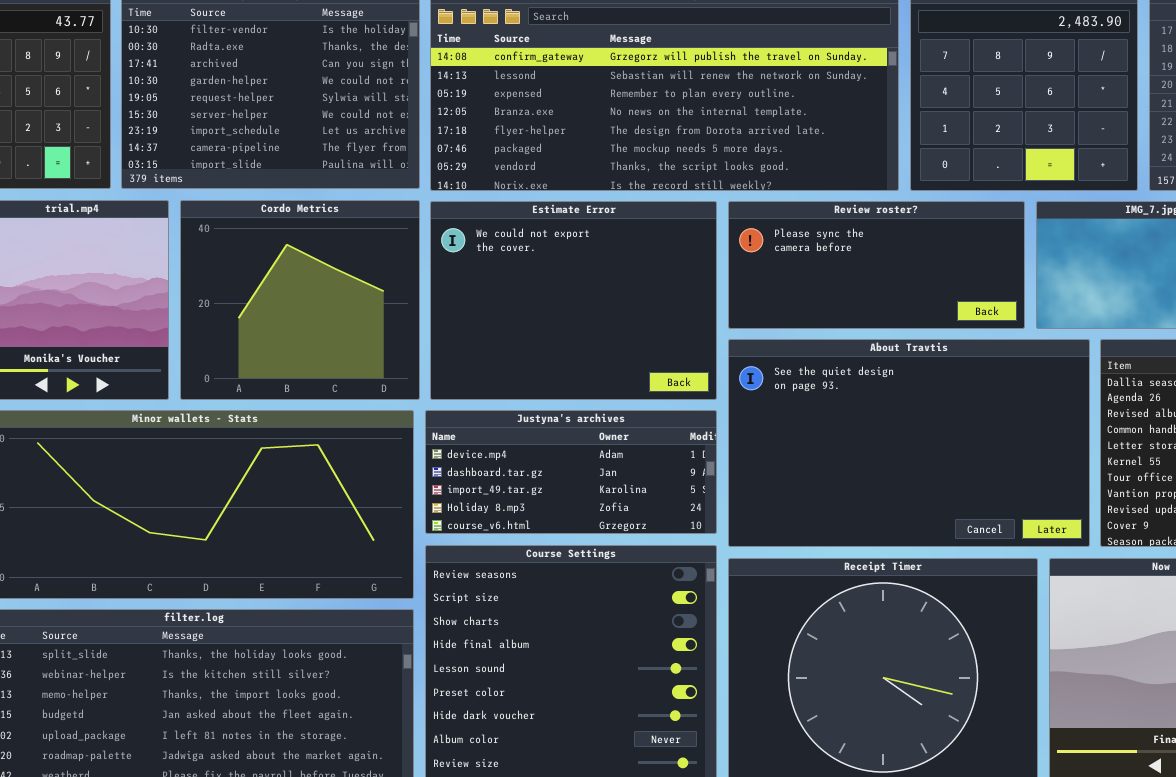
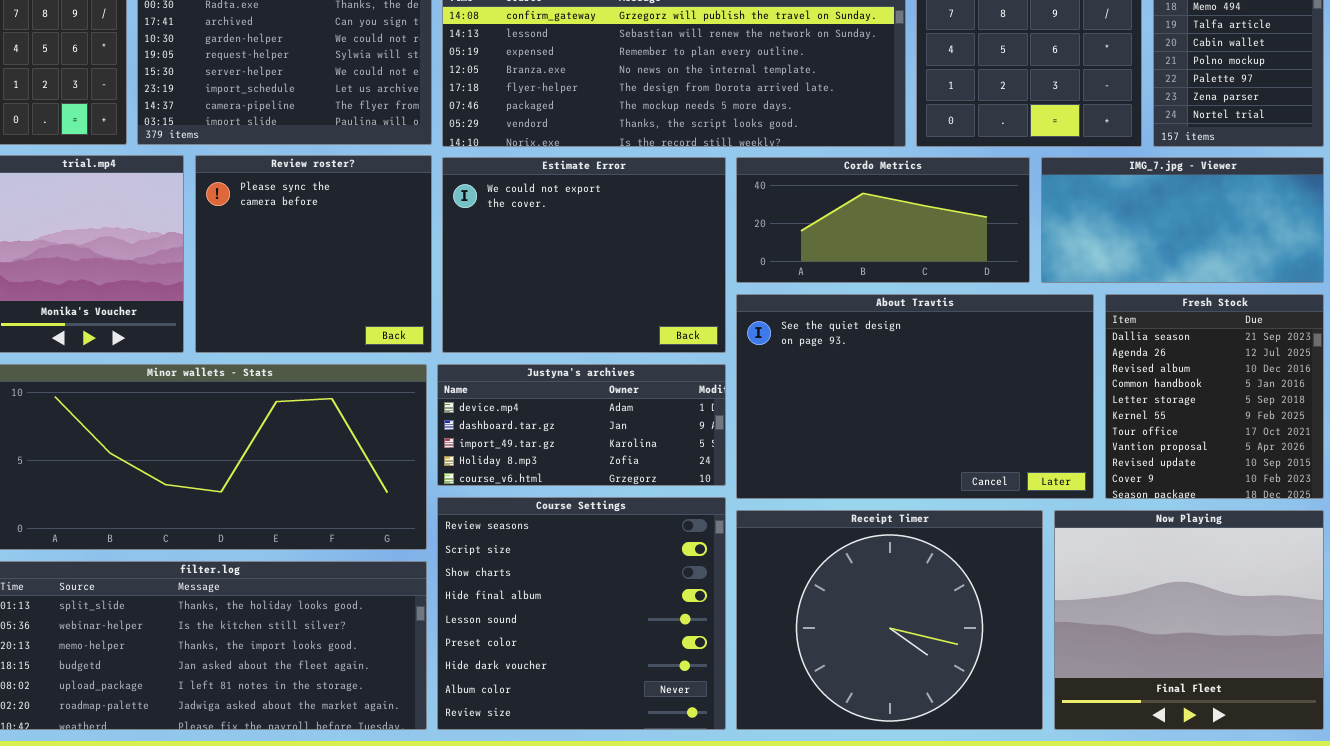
Cordo Metrics: [180,200,420,400] -> [736,157,1030,283], moved, resized
Review roster?: [728,201,1025,329] -> [195,155,432,353], moved, resized

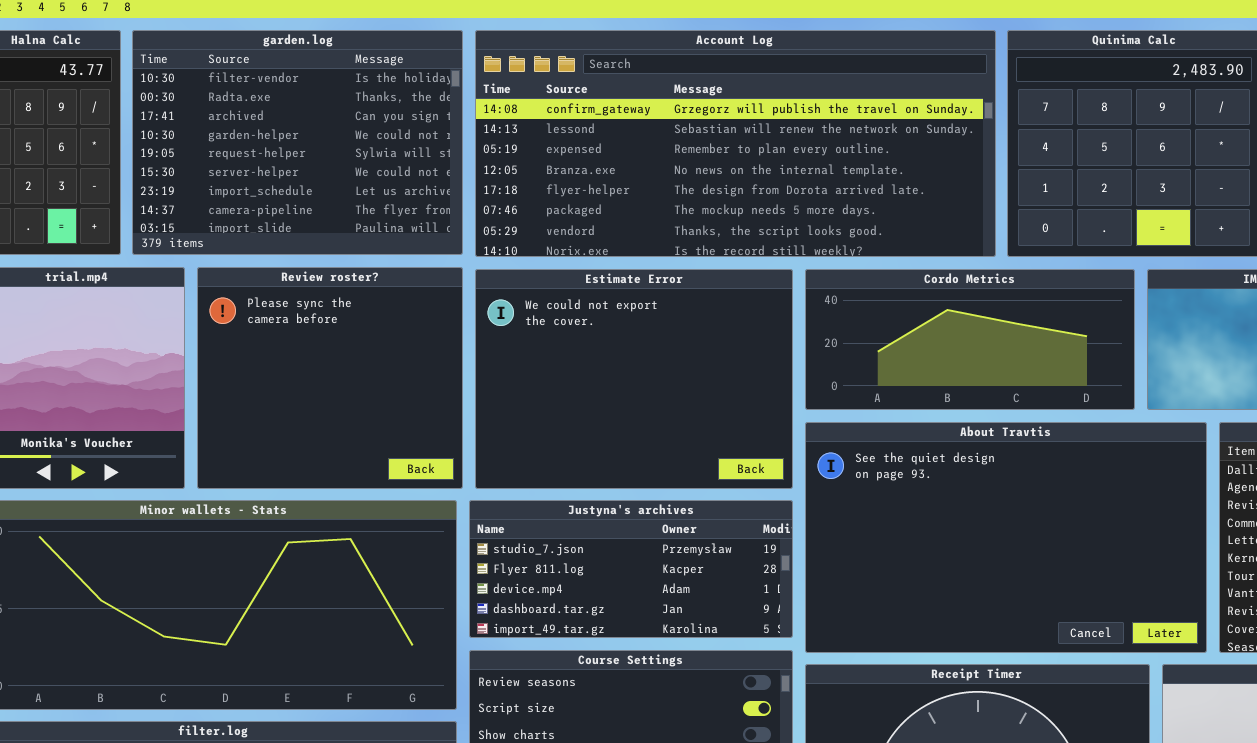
Justyna's archives: [437,364,726,486] -> [469,500,793,638], scrolled up 2 rows

